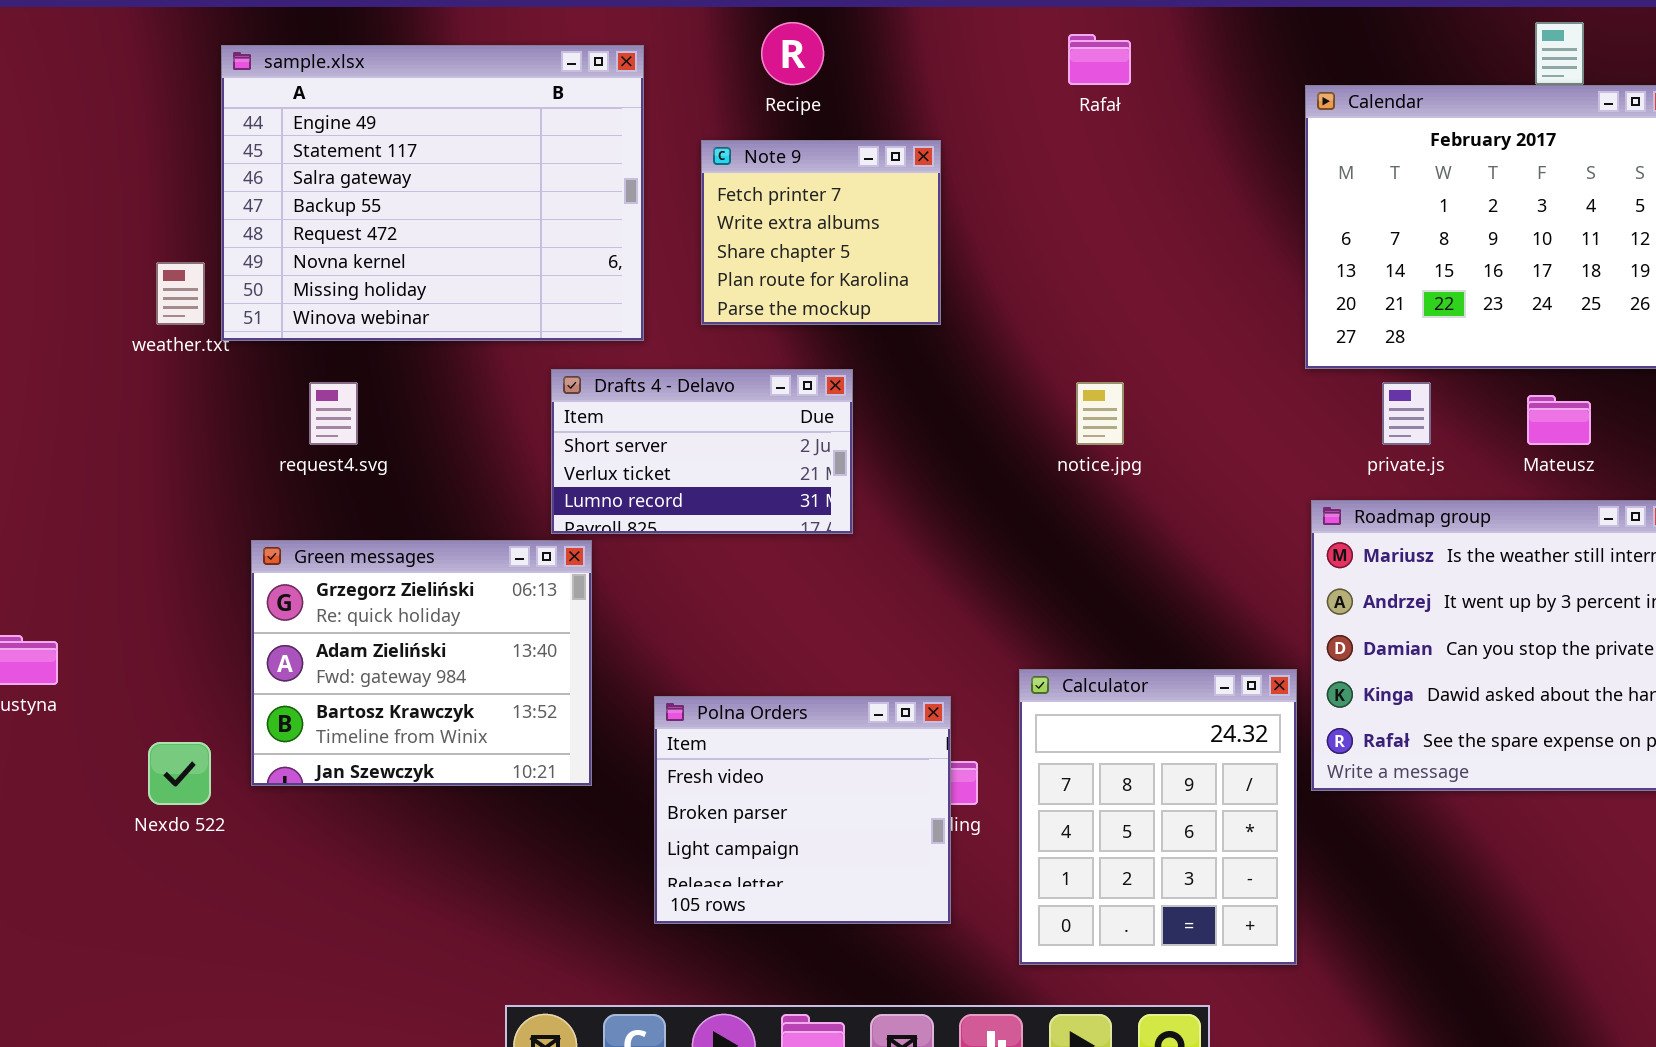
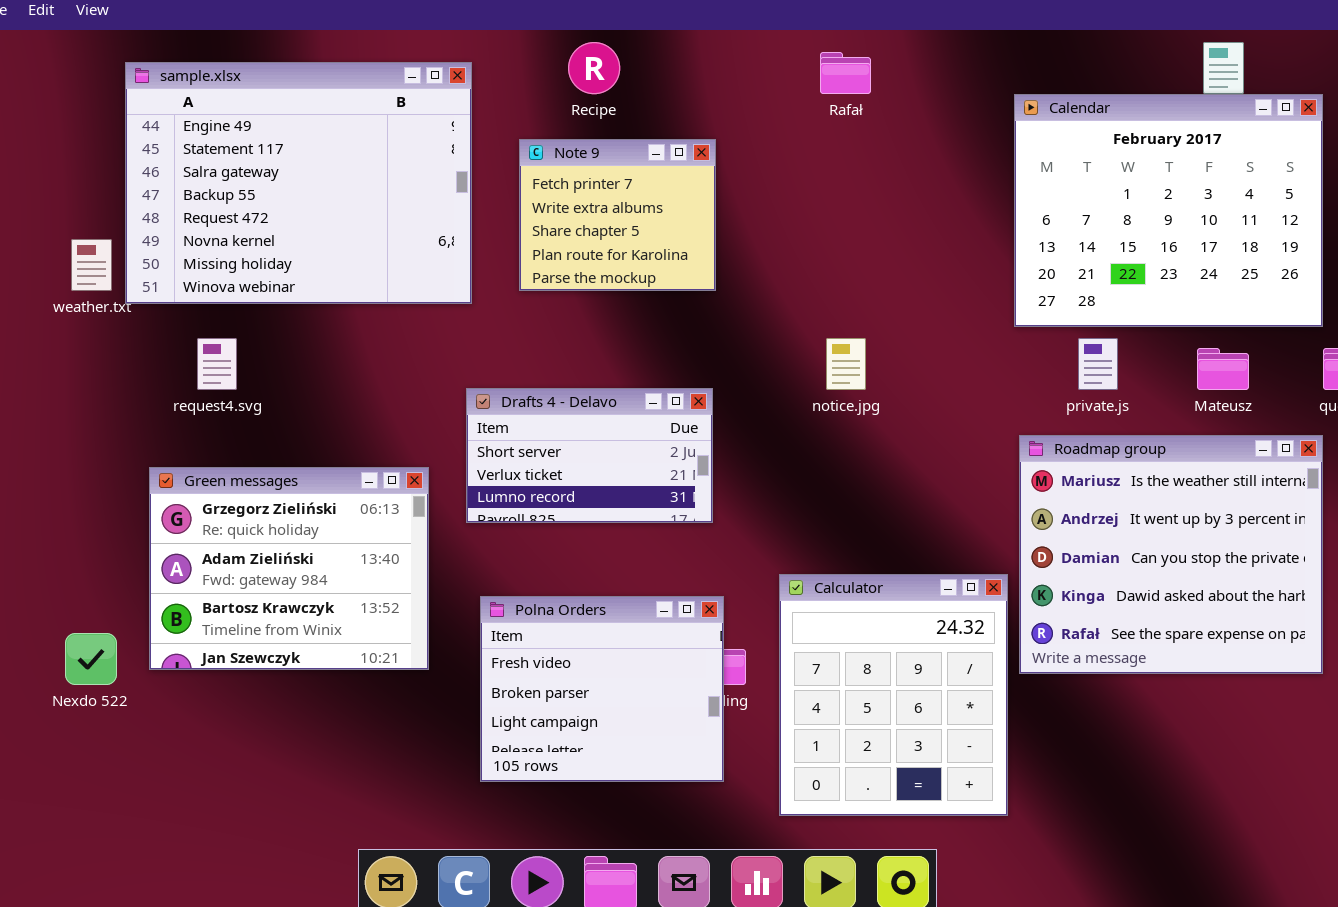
Drafts 4 - Delavo: [551,369,853,534] -> [466,388,713,523], moved

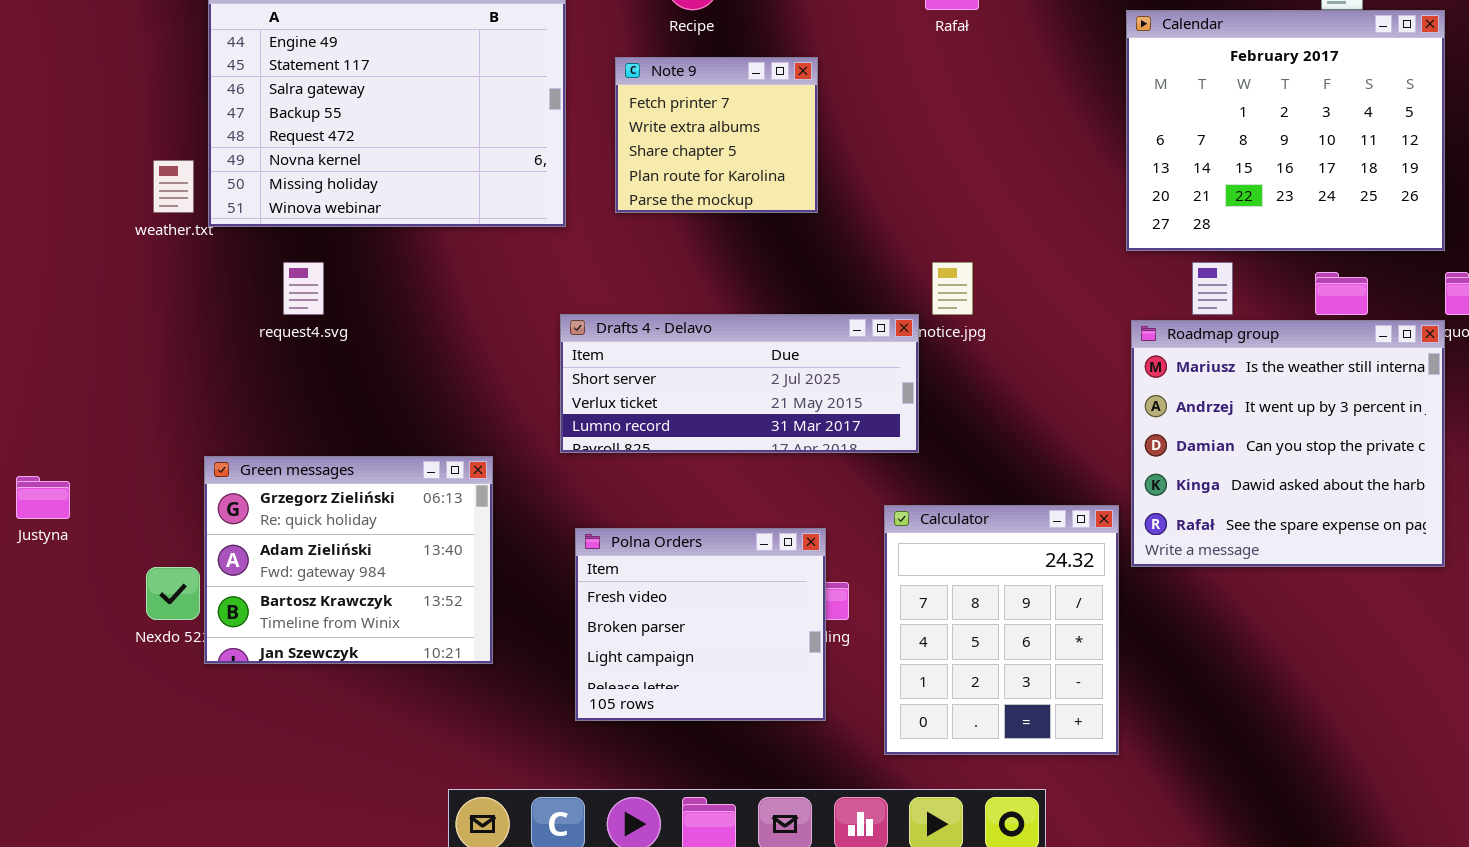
Drafts 4 - Delavo: [466,388,713,523] -> [560,314,919,453], resized
Roadmap group: [1019,435,1323,674] -> [1131,320,1445,567], moved
Green messages: [149,467,429,670] -> [204,456,493,664], moved

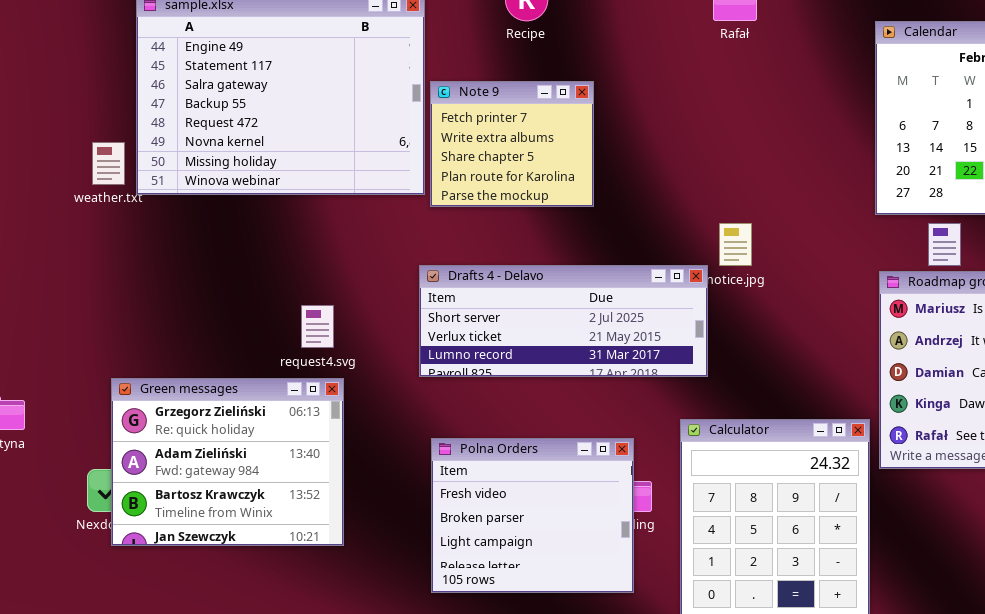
Note 9: [615,57,818,213] -> [430,81,594,207], moved
request4.svg: [283,262,324,315] -> [301,305,334,348], moved
Green messages: [204,456,493,664] -> [111,378,344,546], moved

